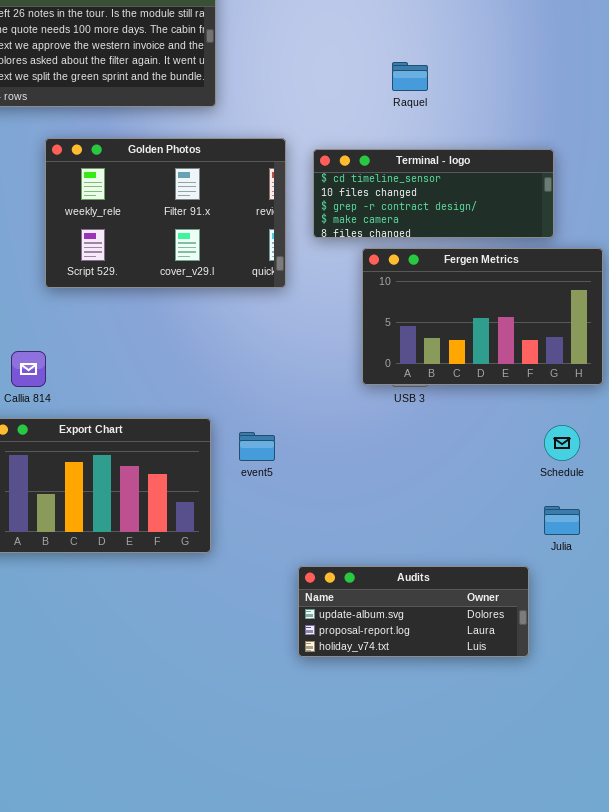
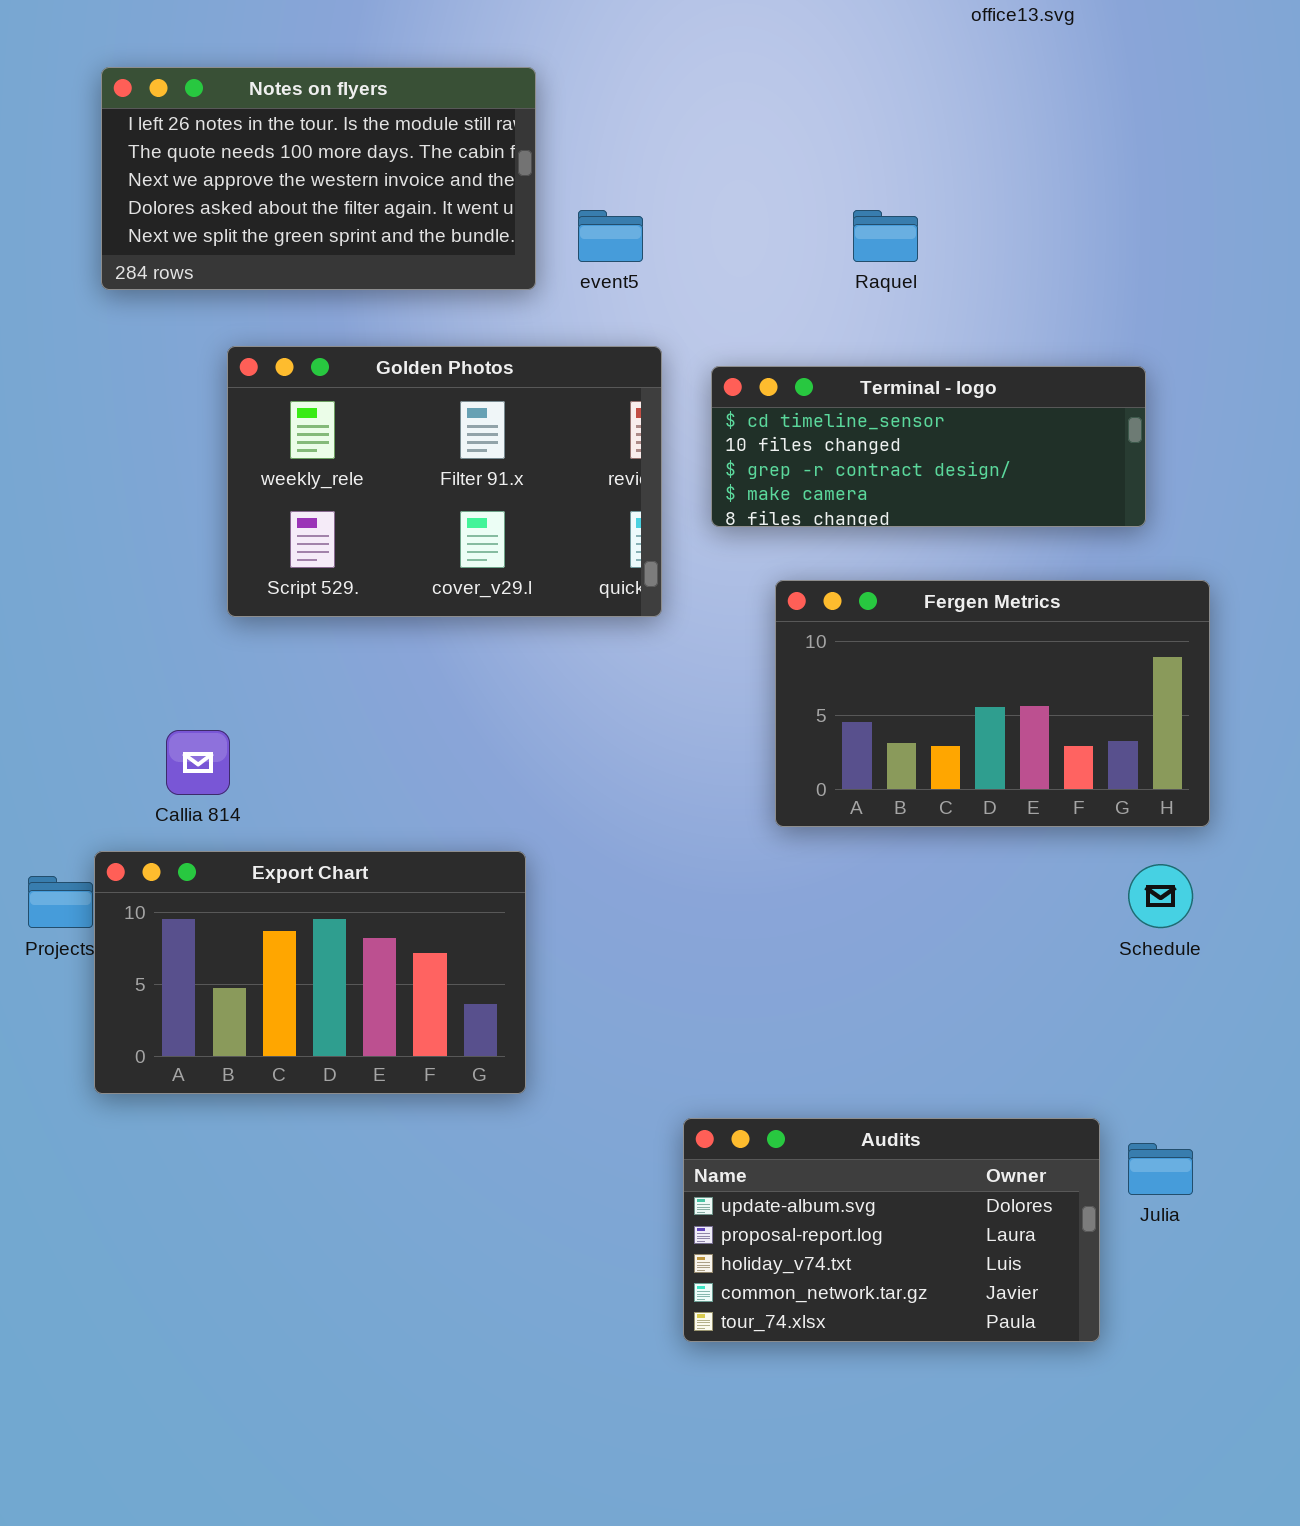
Fergen Metrics: [362,248,603,385] -> [775,580,1210,827], moved
event5: [239,432,275,461] -> [578,210,643,262], moved
Julia: [544,506,580,535] -> [1128,1143,1193,1195], moved
Audits: [298,566,529,657] -> [683,1118,1100,1342], resized

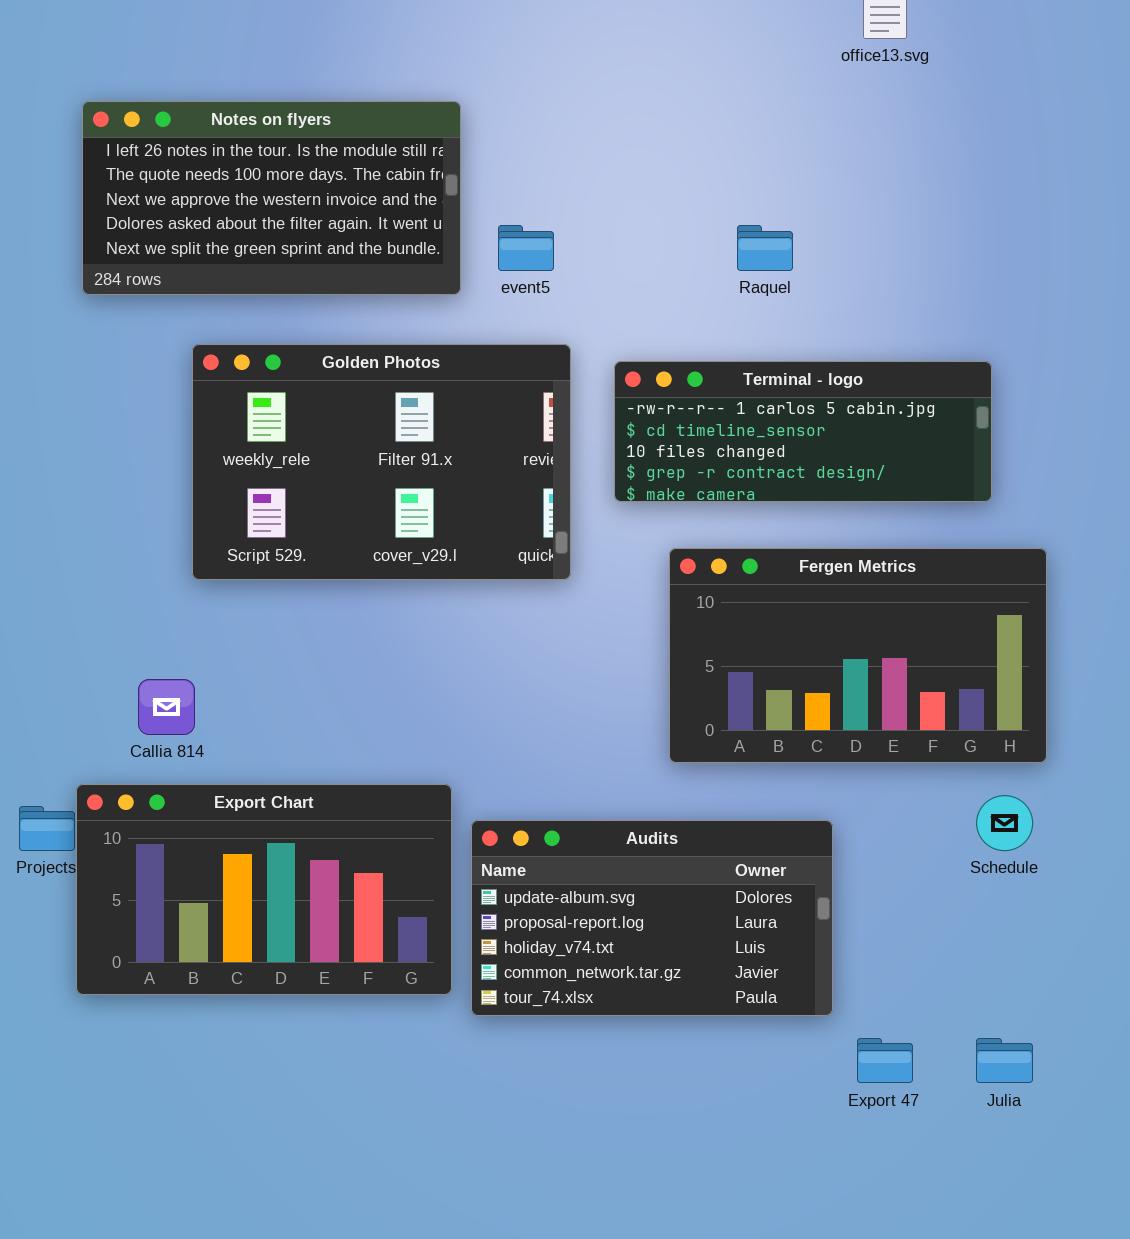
Terminal - logo: [711,366,1146,527] -> [614,361,992,502], scrolled up 1 row
Audits: [683,1118,1100,1342] -> [471,820,833,1016], moved

